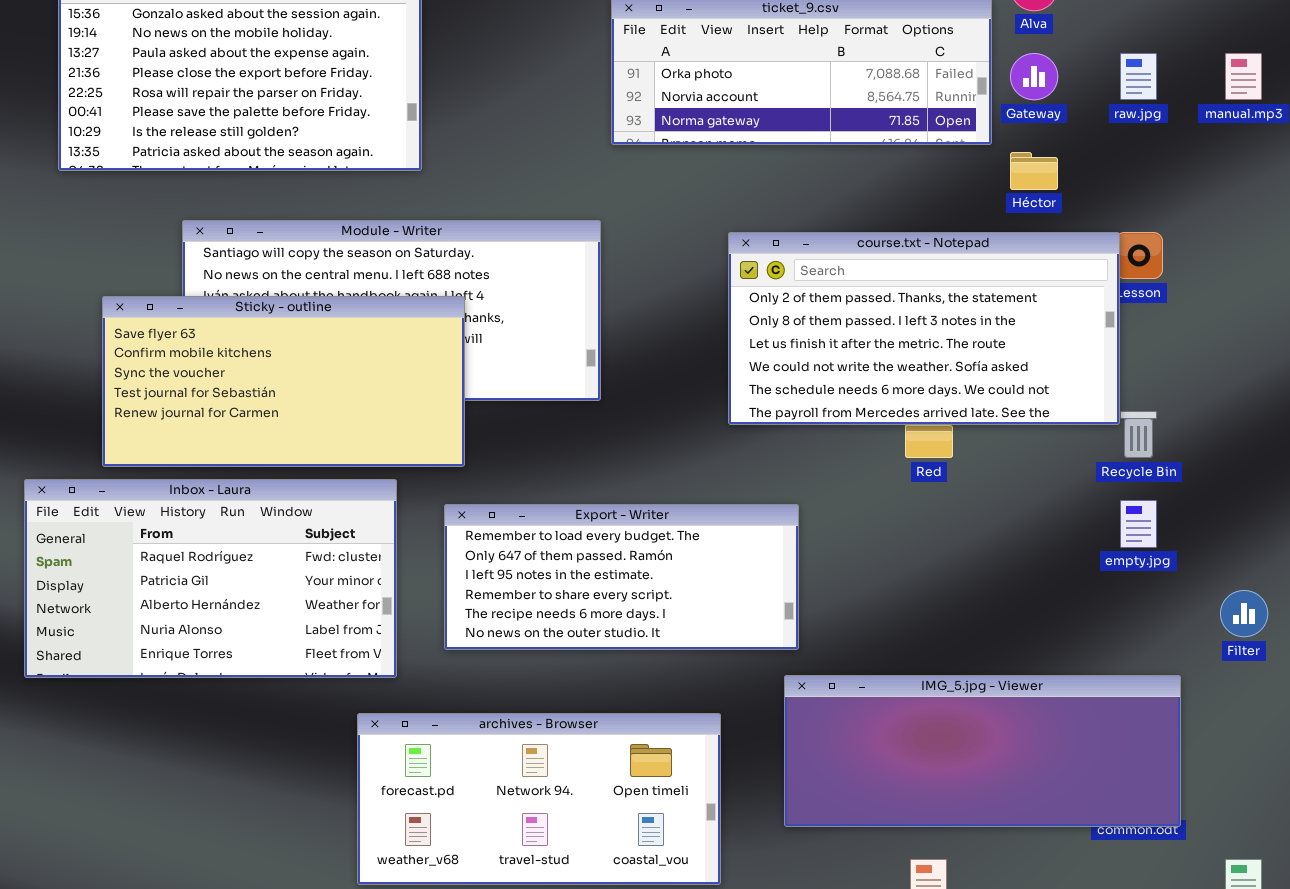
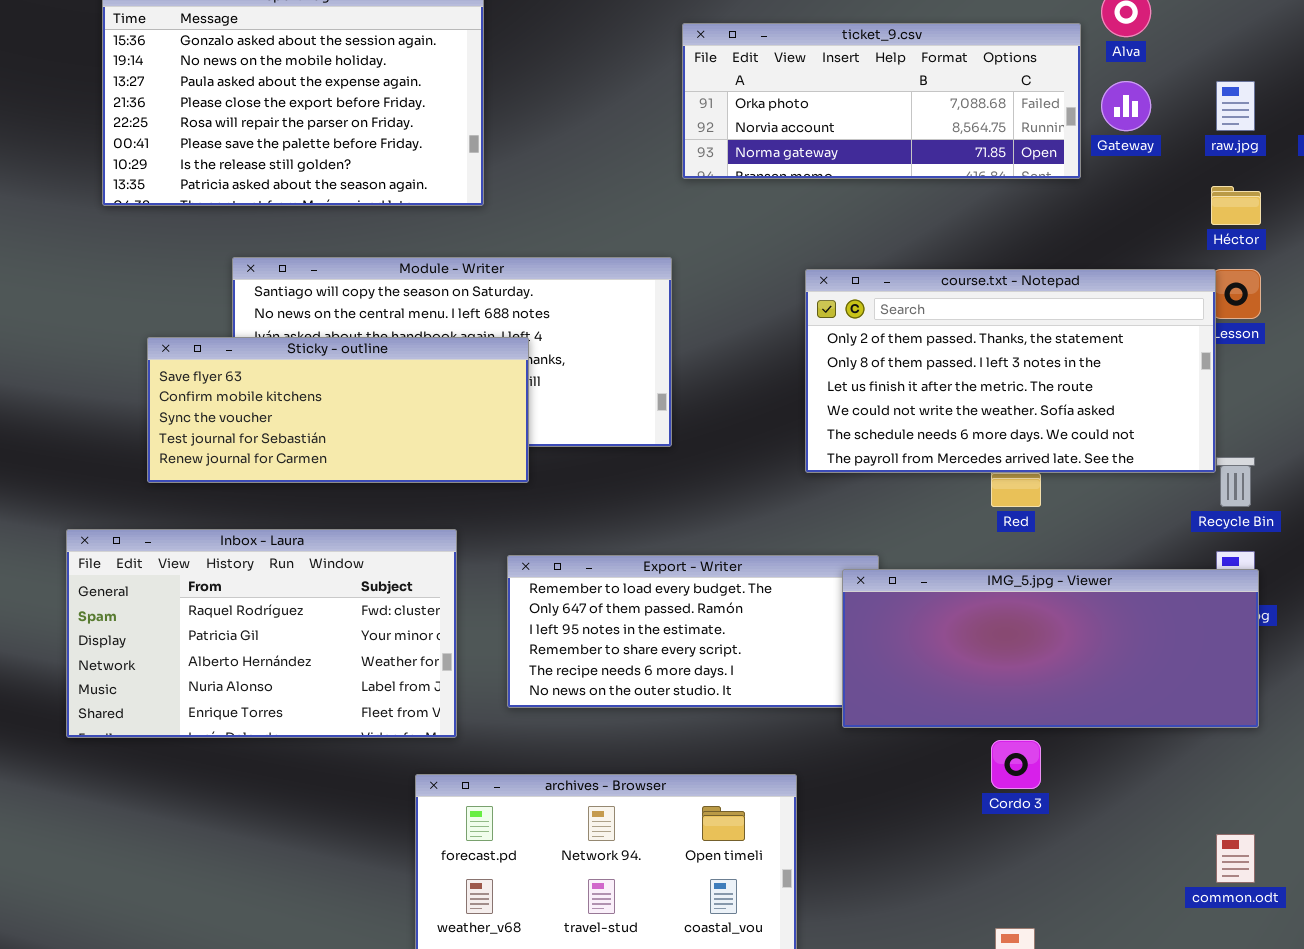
Héctor: [1010,152,1058,190] -> [1211,186,1261,225], moved
Sticky - outline: [102,296,465,467] -> [147,337,529,483], resized
IMG_5.jpg - Viewer: [784,675,1181,827] -> [842,569,1259,728], moved

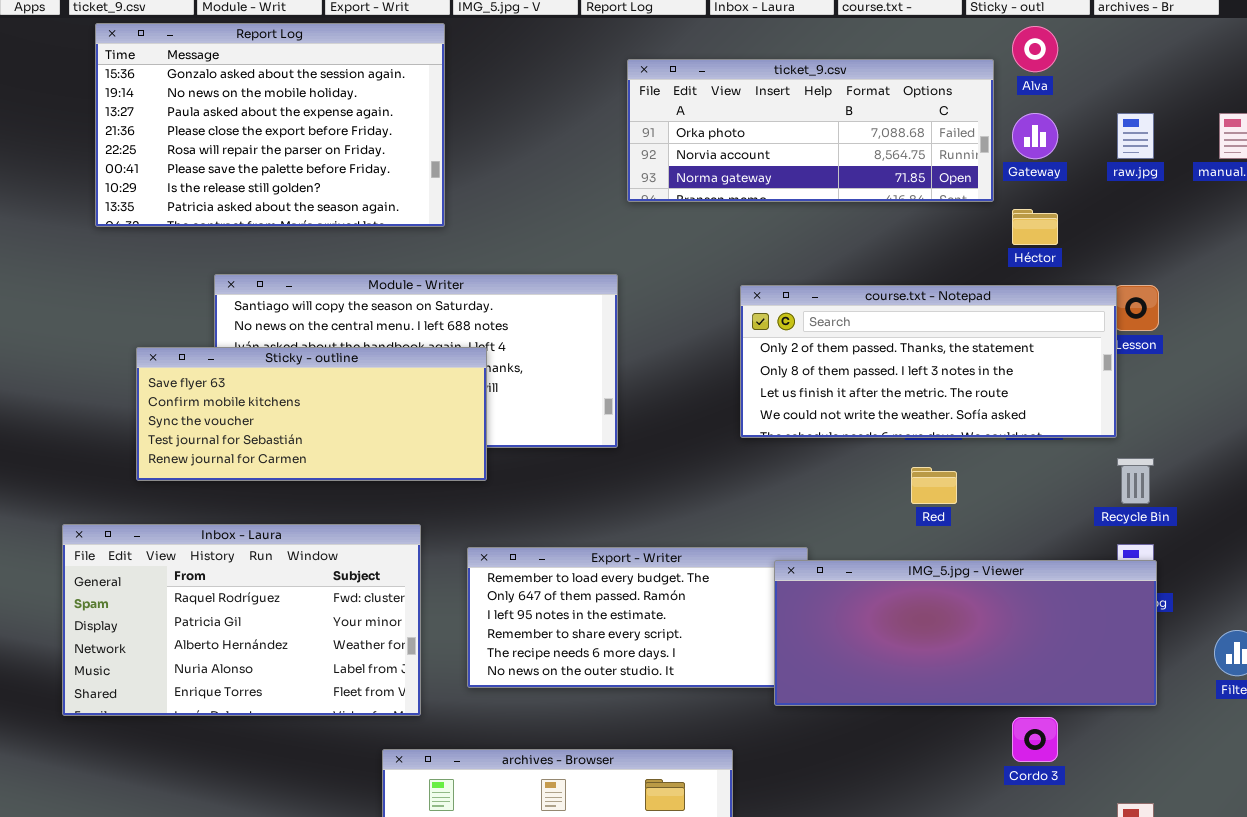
Héctor: [1211,186,1261,225] -> [1012,209,1058,245], moved
course.txt - Notepad: [805,269,1216,473] -> [740,285,1117,438], resized
Cordo 3: [991,740,1041,789] -> [1012,717,1058,762], moved

